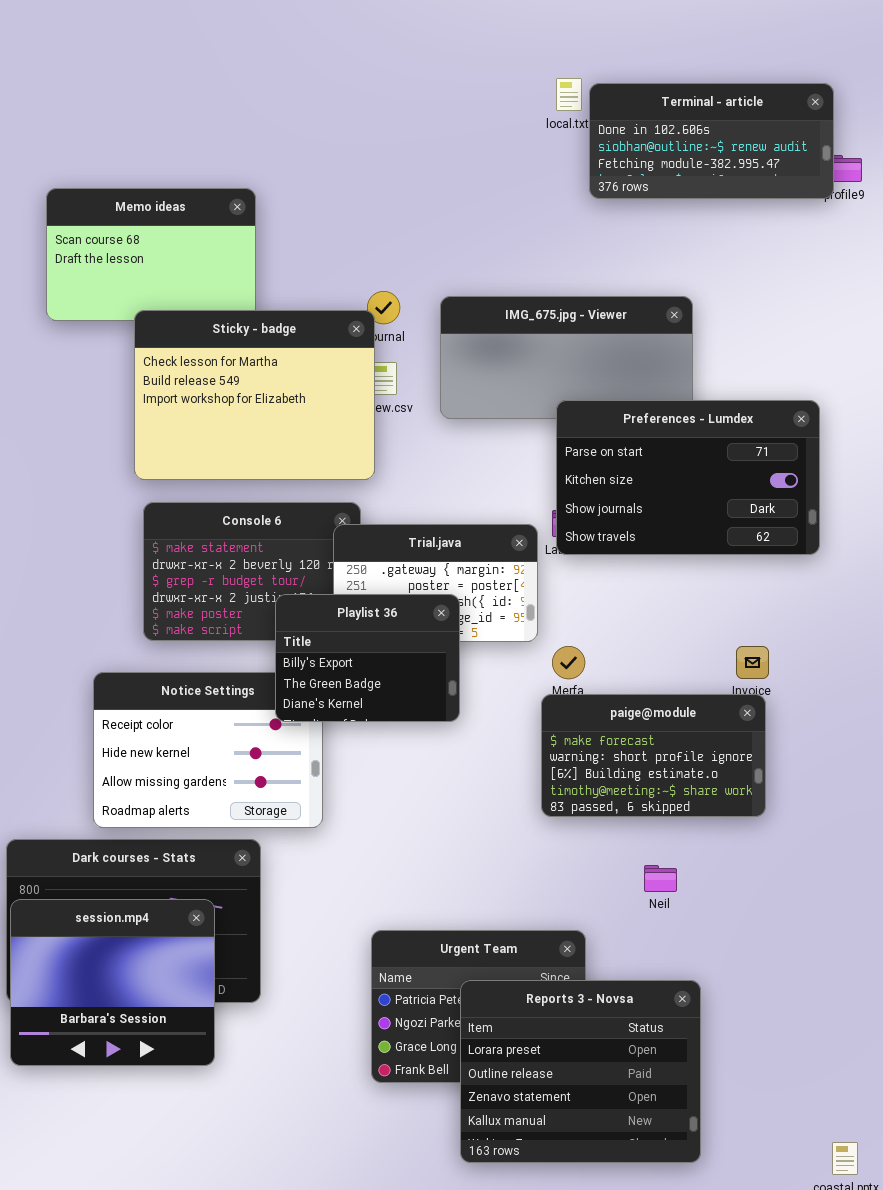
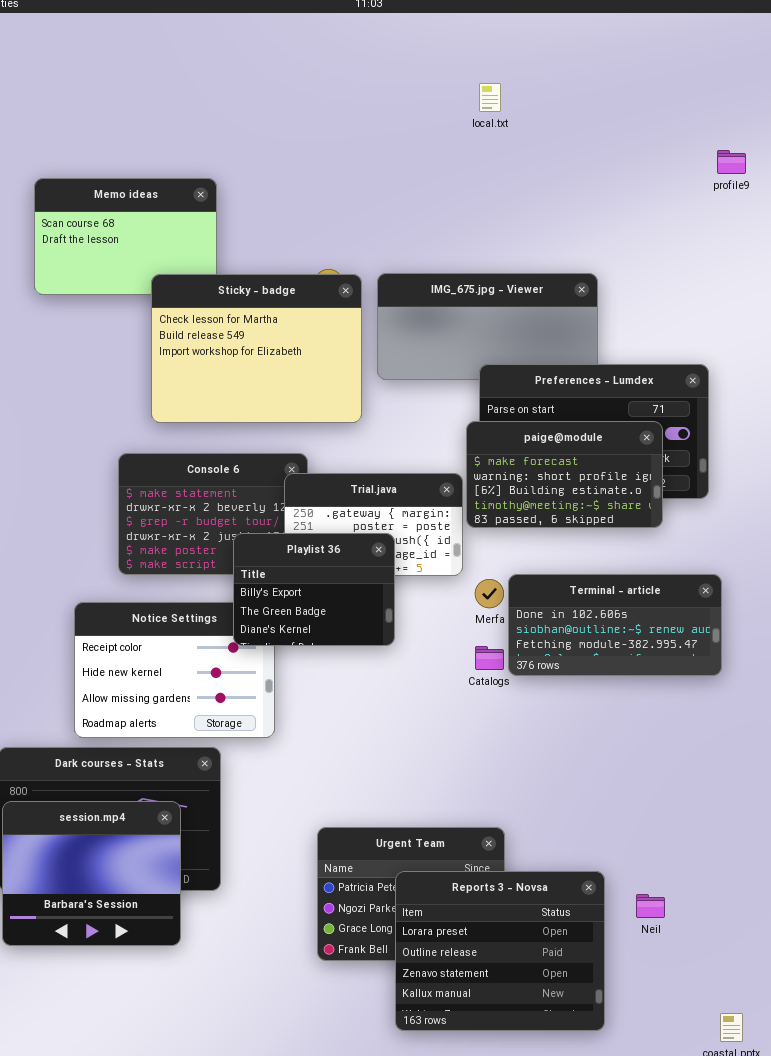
Terminal - article: [589,83,834,199] -> [508,574,722,676], moved
Sticky - badge: [134,310,375,480] -> [151,274,362,423], moved
paige@module: [541,694,766,817] -> [466,421,663,528], moved
Neil: [644,865,677,892] -> [636,894,665,918], moved

